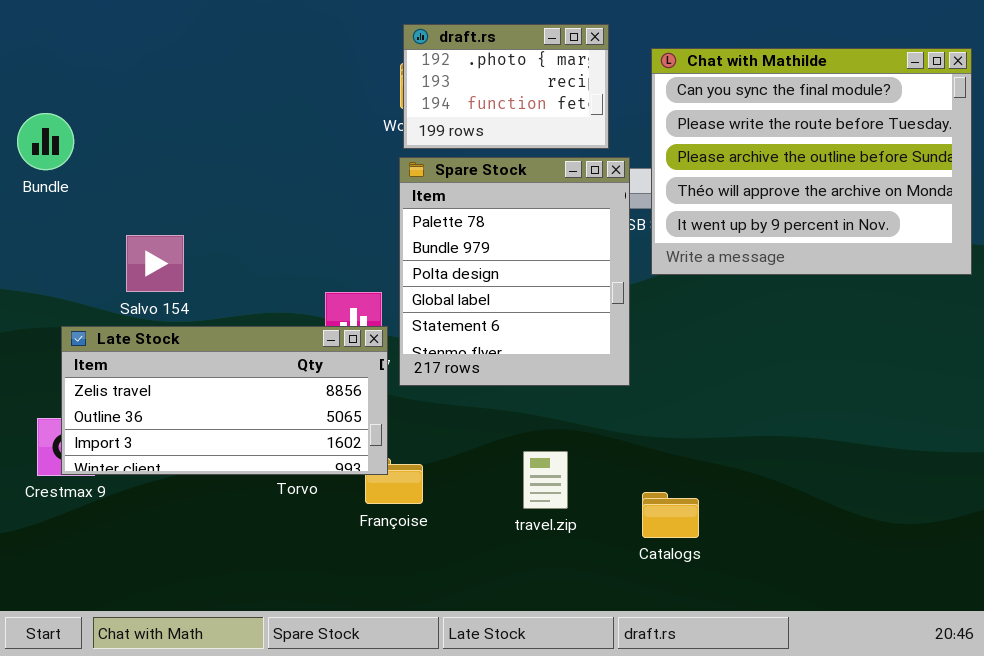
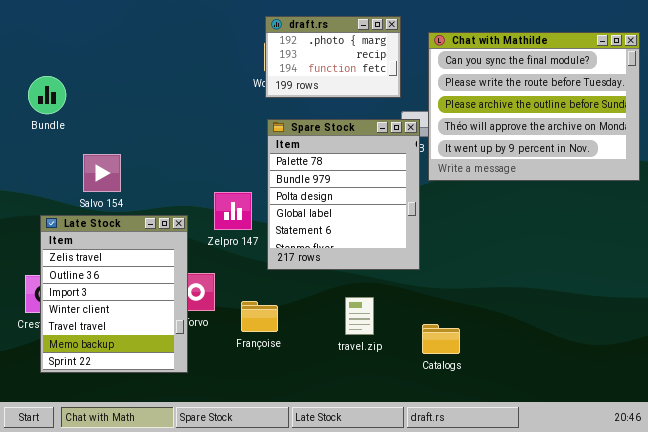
Bundle: [17,113,74,170] -> [28,76,66,114], moved
Spare Stock: [399,157,630,386] -> [267,119,420,270], moved
Late Stock: [61,326,388,475] -> [40,215,188,373], resized

